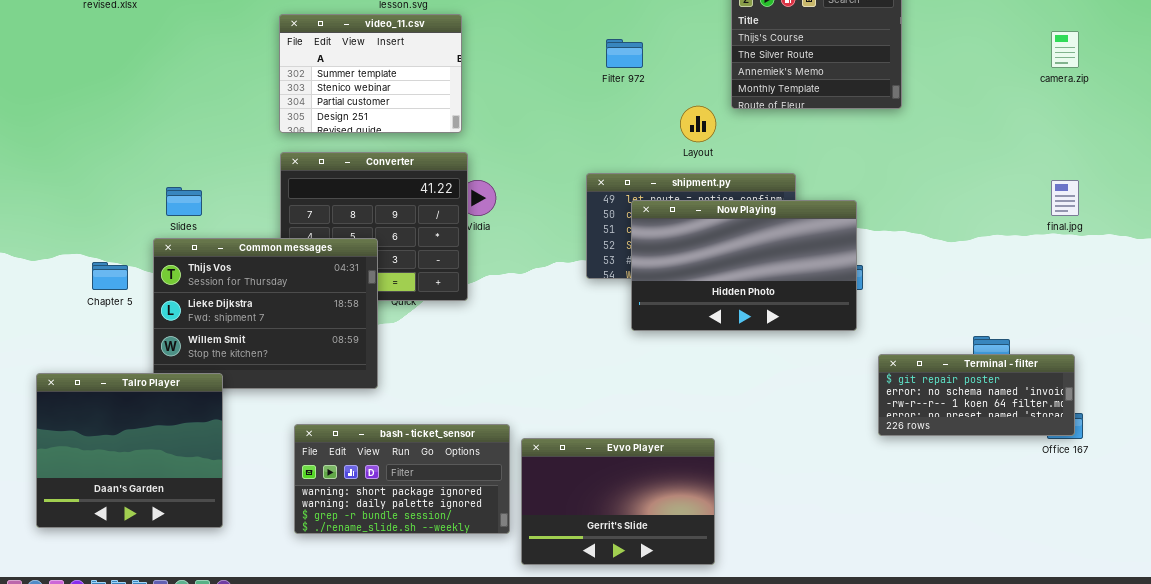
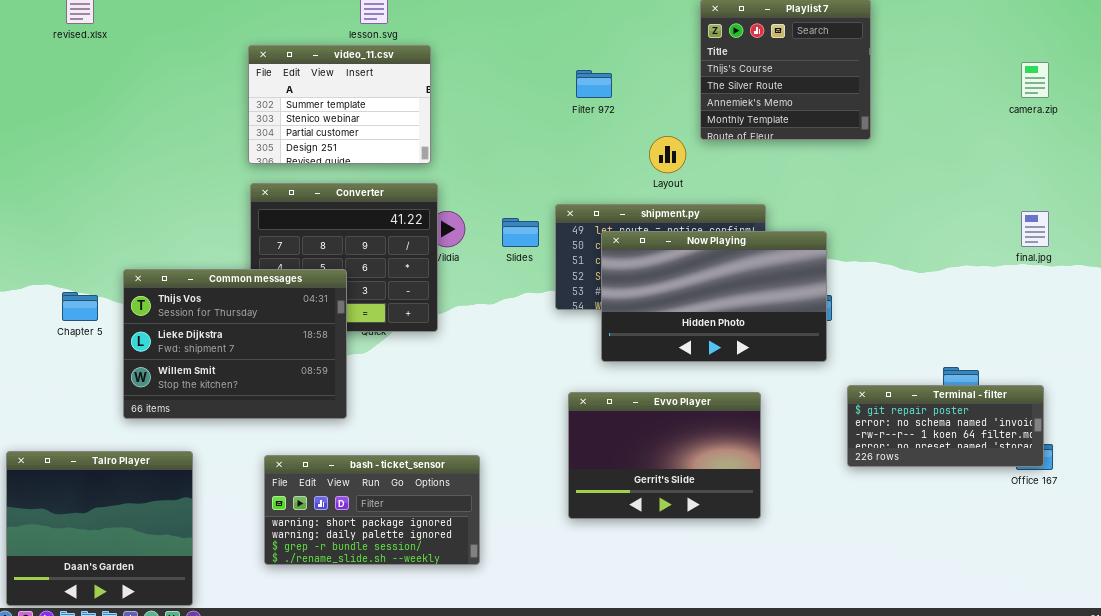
Slides: [166,187,202,216] -> [502,218,539,247], moved
Talro Player: [36,373,223,528] -> [6,451,193,606], moved
Evvo Player: [521,438,715,565] -> [568,392,761,519], moved

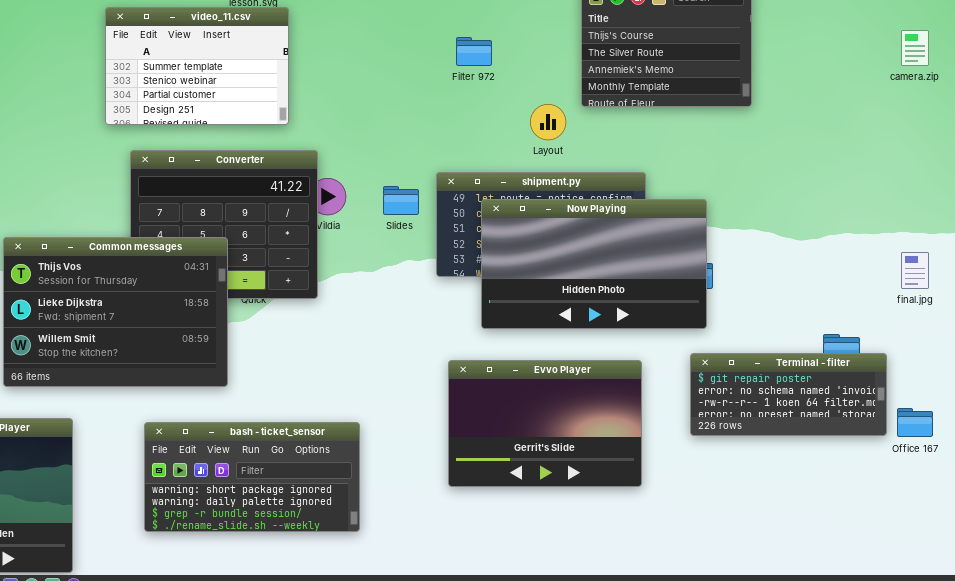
video_11.csv: [248,45,431,164] -> [105,7,289,125], moved
final.jpg: [1021,211,1049,247] -> [901,252,929,289], moved
Terminal - filter: [847,385,1044,467] -> [690,353,887,436], moved

